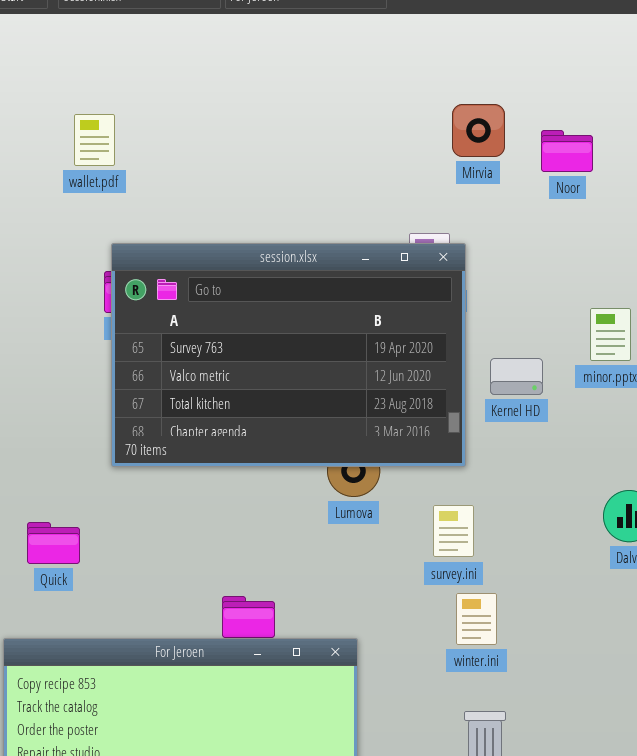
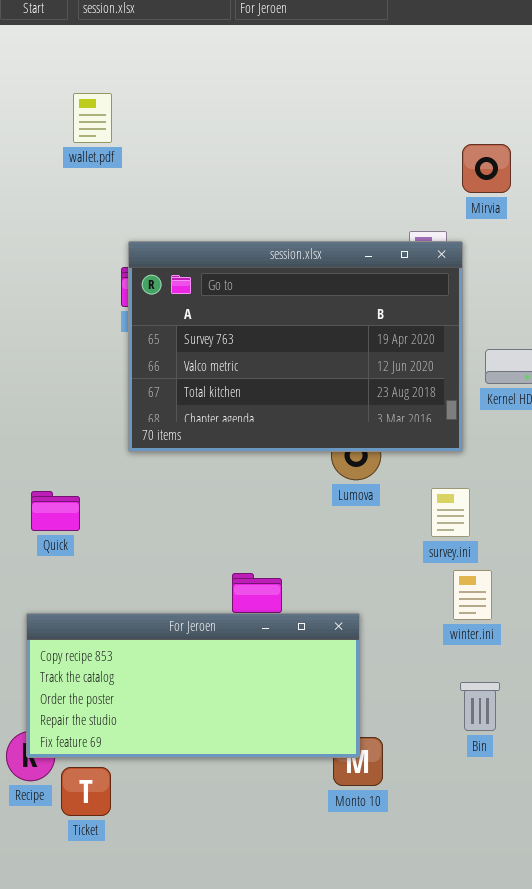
Mirvia: [452,104,505,157] -> [462,144,511,193], moved
wallet.pdf: [74,114,115,166] -> [73,93,112,143], moved
Quick: [27,522,80,564] -> [31,491,80,531], moved

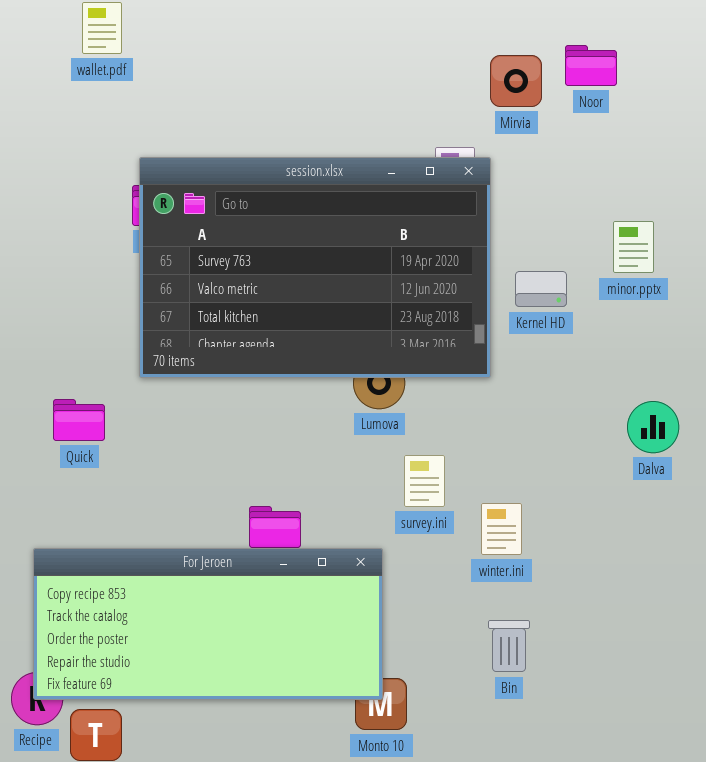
survey.ini: [431,488,470,537] -> [404,455,445,507], moved
Quick: [31,491,80,531] -> [53,399,105,441], moved

